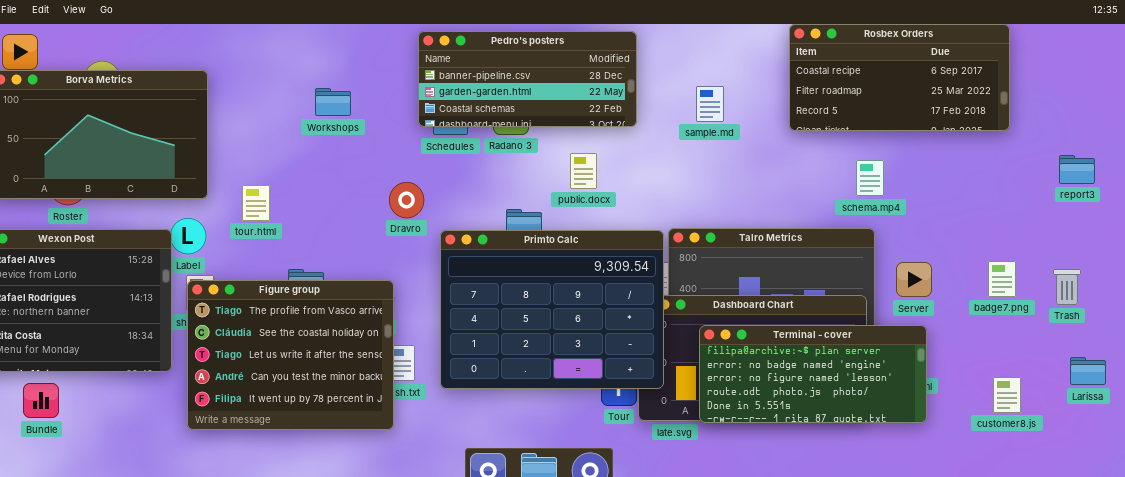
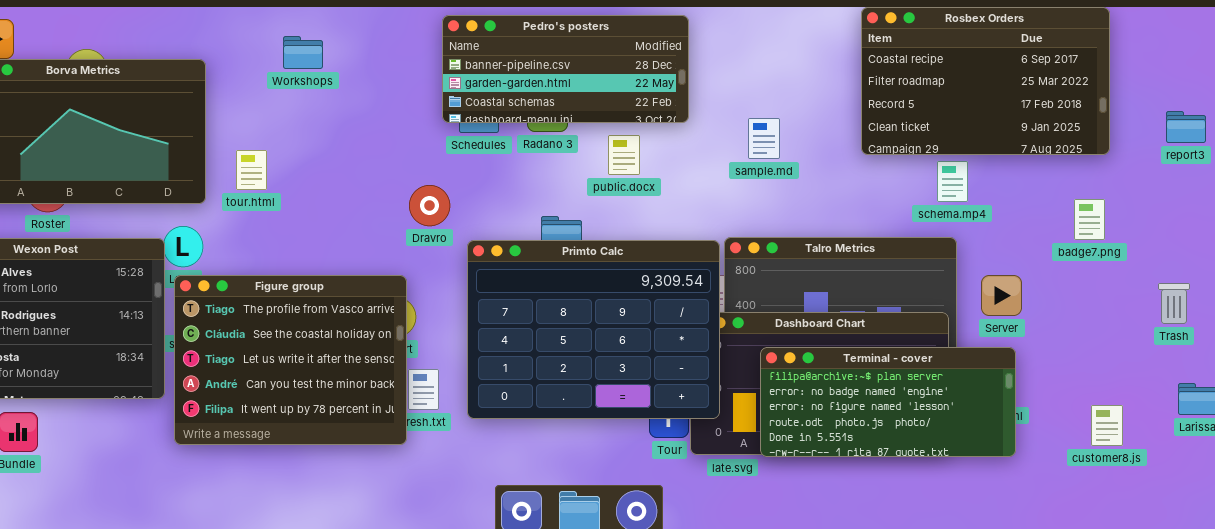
Rosbex Orders: [789,24,1010,131] -> [861,7,1110,155], resized
sample.md: [696,86,724,122] -> [748,118,780,159], moved
Workshops: [315,88,351,116] -> [283,36,323,69], moved
public.docx: [570,153,597,189] -> [608,135,640,175], moved
report3: [1059,155,1095,184] -> [1166,111,1206,143], moved
tour.html: [242,185,270,221] -> [236,150,267,190], moved
badge7.png: [988,261,1016,297] -> [1074,199,1105,240], moved
Figure group: [187,280,394,430] -> [174,275,407,445], moved

